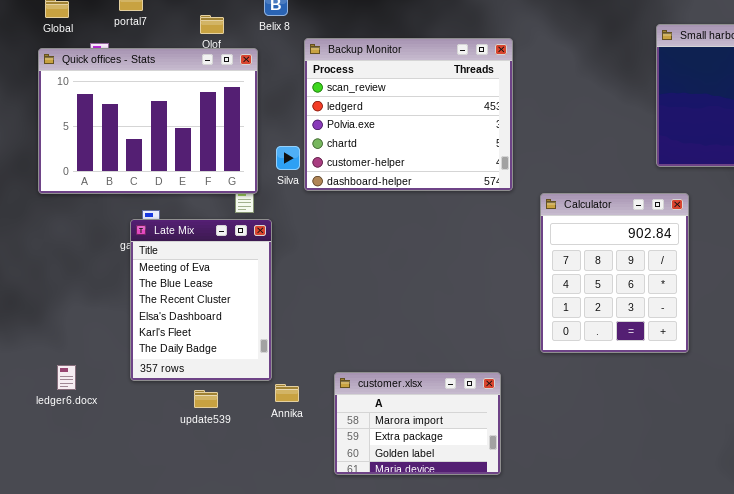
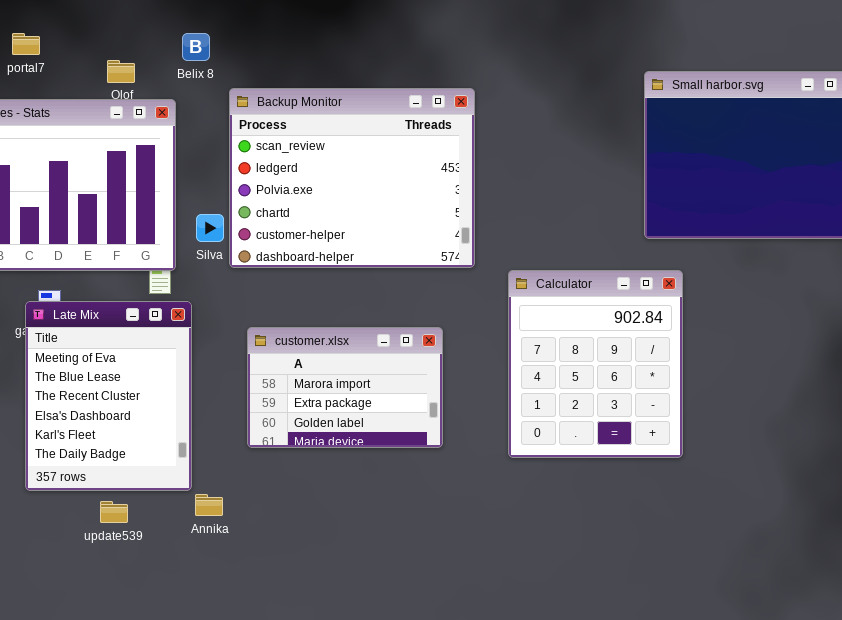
customer.xlsx: [334,372,501,475] -> [247,327,443,448], moved

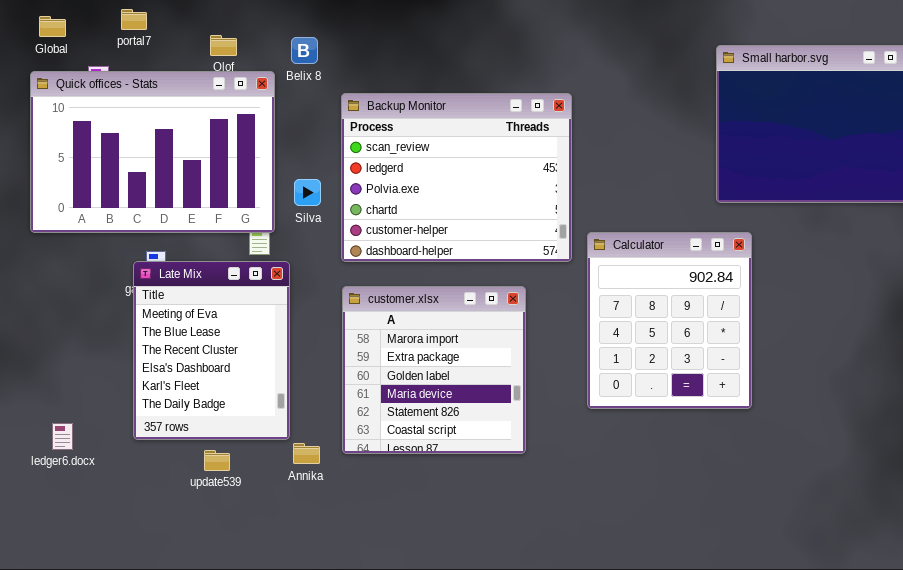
Belix 8: [182,33,210,61] -> [291,37,318,64], moved
Backup Monitor: [229,88,475,268] -> [341,93,572,262], moved
customer.xlsx: [247,327,443,448] -> [342,286,526,454], resized

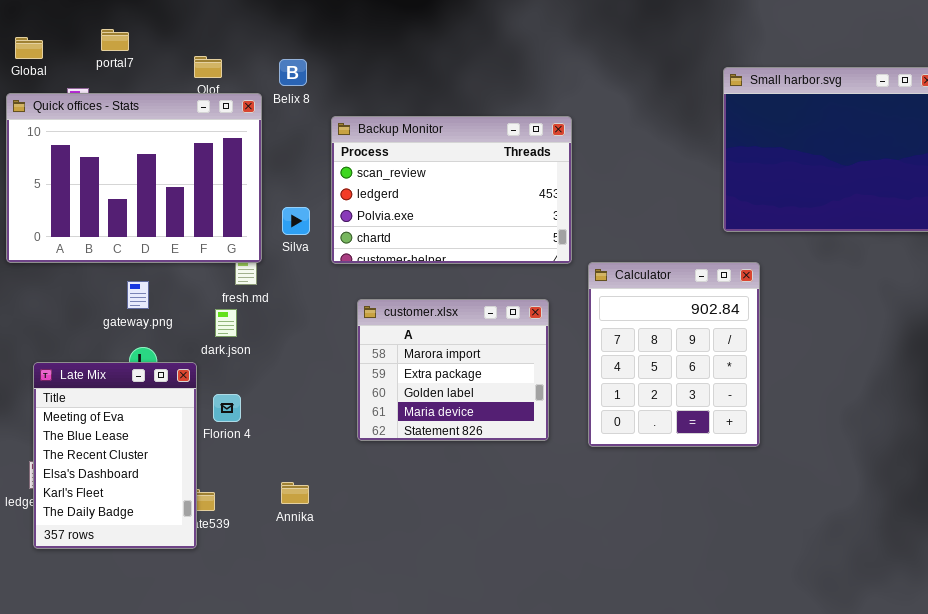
Backup Monitor: [341,93,572,262] -> [331,116,572,264], resized
Late Mix: [133,261,290,440] -> [33,362,197,549], moved
customer.xlsx: [342,286,526,454] -> [357,299,549,441], moved, resized

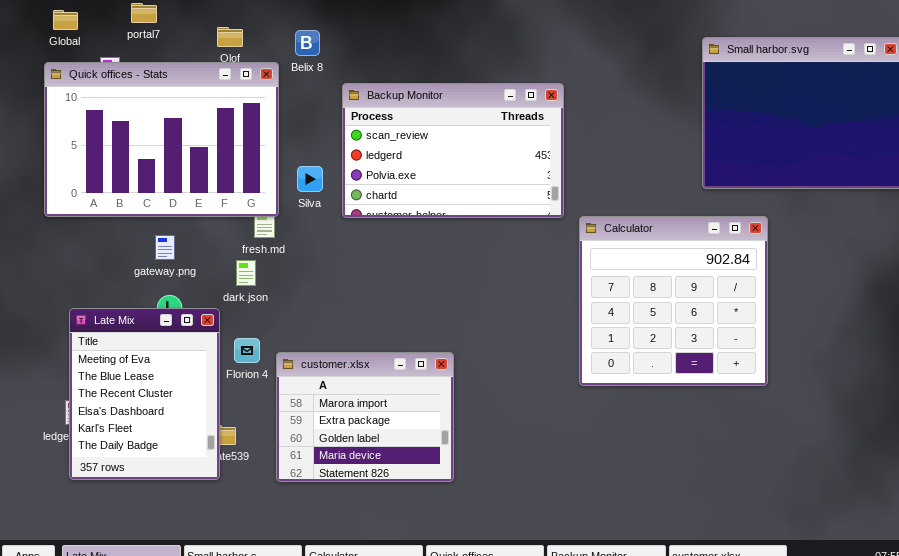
Calculator: [588,262,760,447] -> [579,216,768,386], resized
customer.xlsx: [357,299,549,441] -> [276,352,454,482], moved

